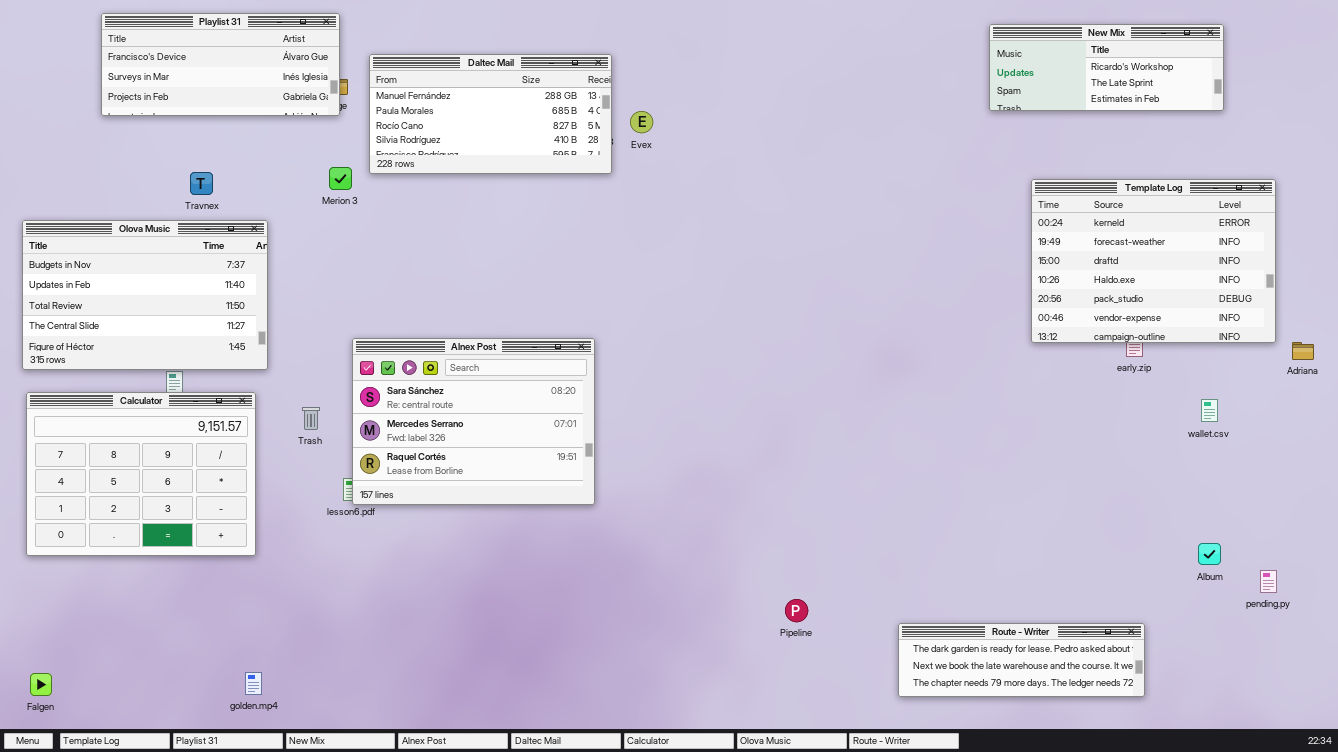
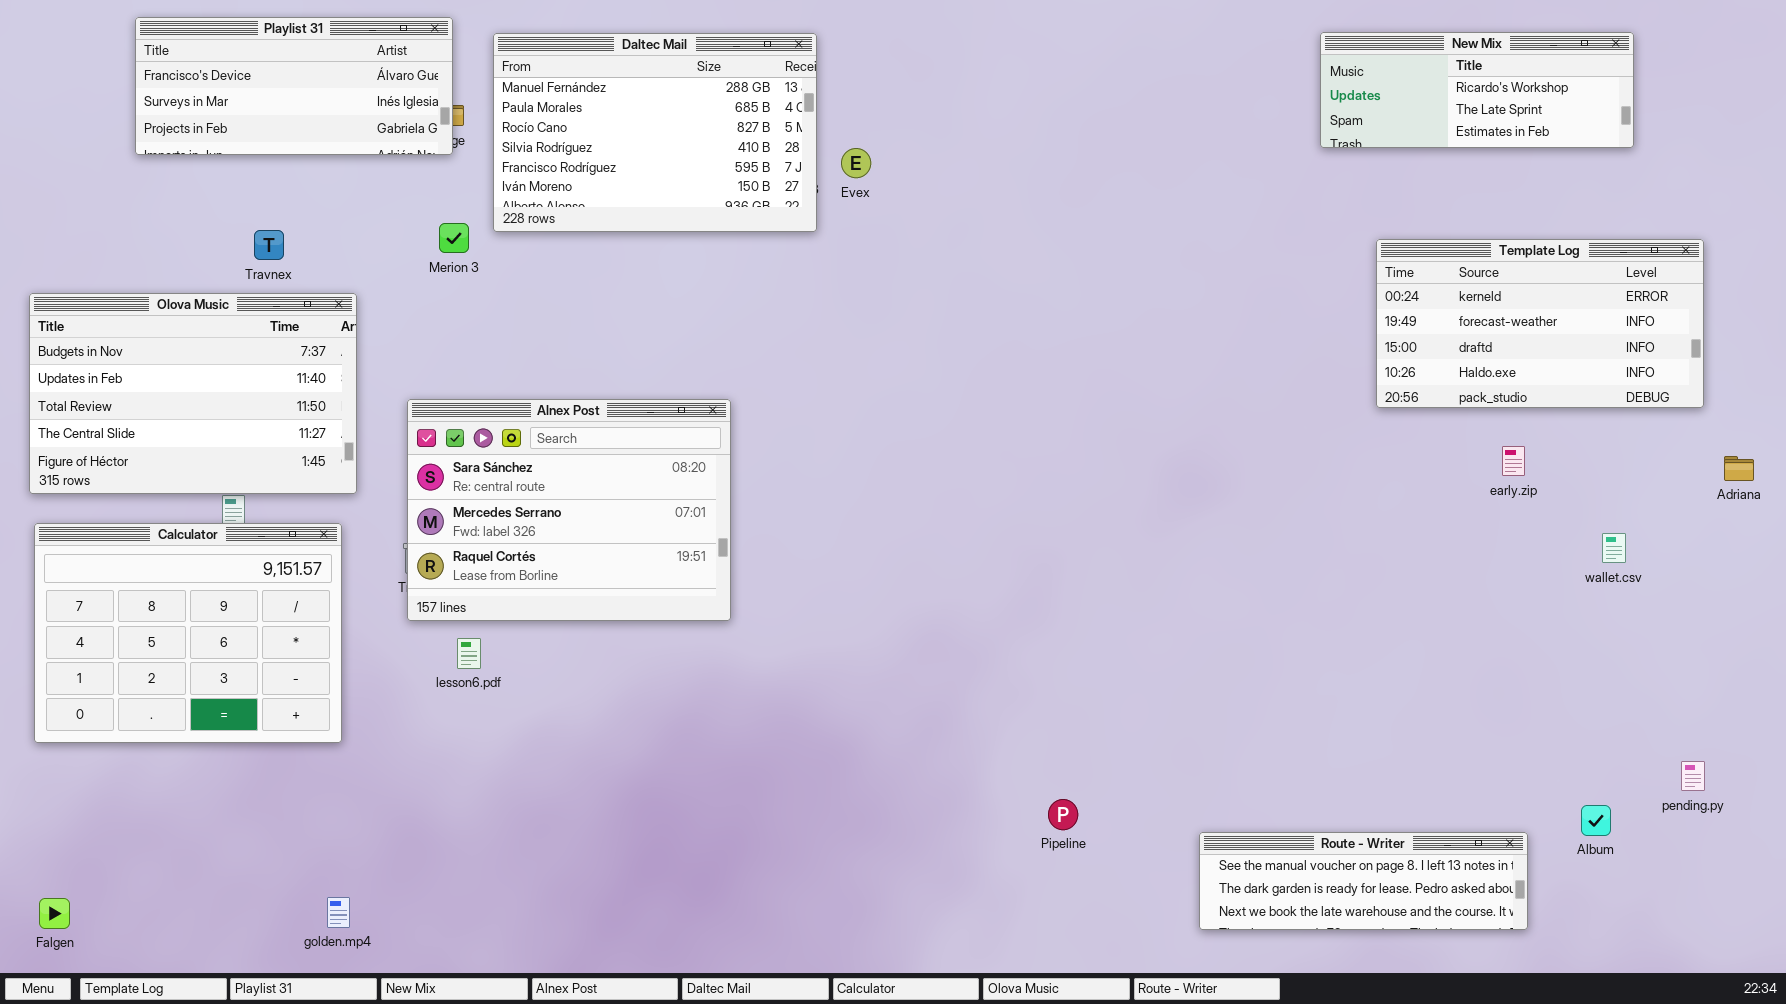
Daltec Mail: [369,54,612,174] -> [493,33,817,232], resized
Template Log: [1031,179,1276,343] -> [1376,239,1704,408], resized
Alnex Post: [352,338,595,505] -> [407,399,731,621], moved
Album: [1198,543,1221,565] -> [1581,805,1611,836], moved
Route - Writer: [898,623,1145,697] -> [1199,832,1528,930], scrolled up 1 row

